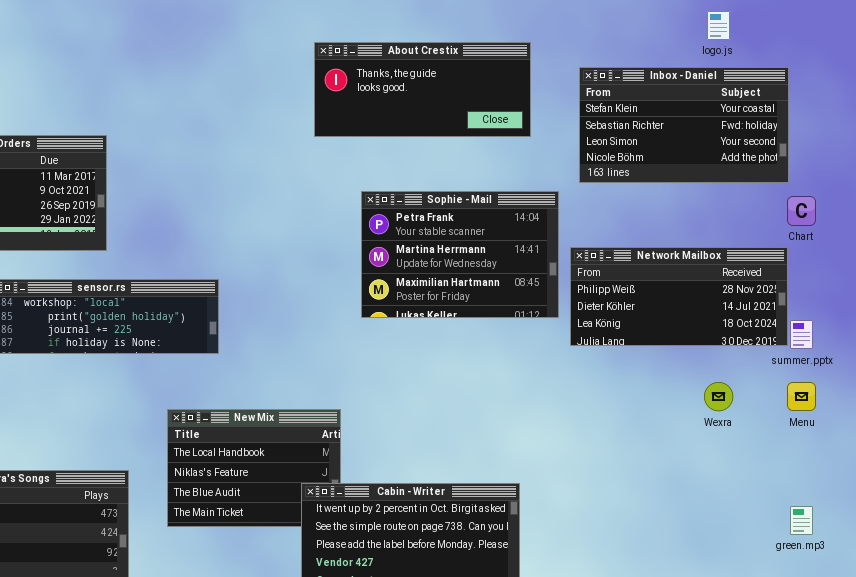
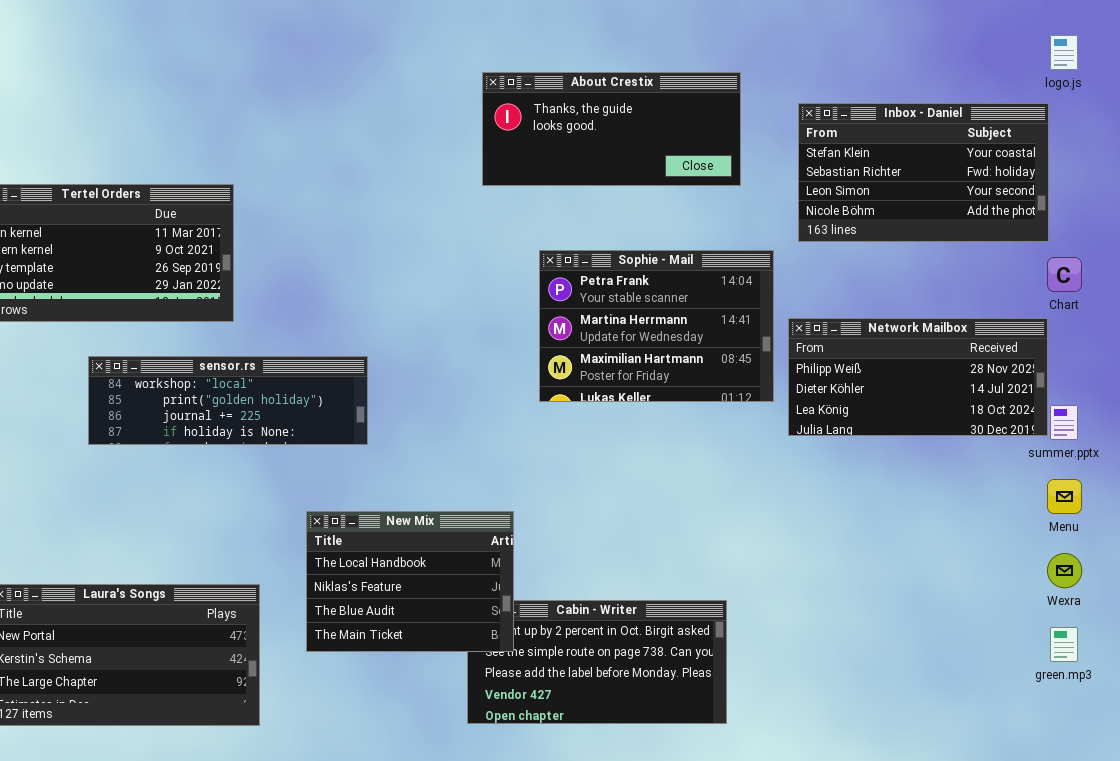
logo.js: [707,11,730,40] -> [1050,35,1078,70], moved
Wexra: [704,382,733,411] -> [1047,553,1082,588], moved
New Mix: [167,409,341,527] -> [306,511,514,652], raised

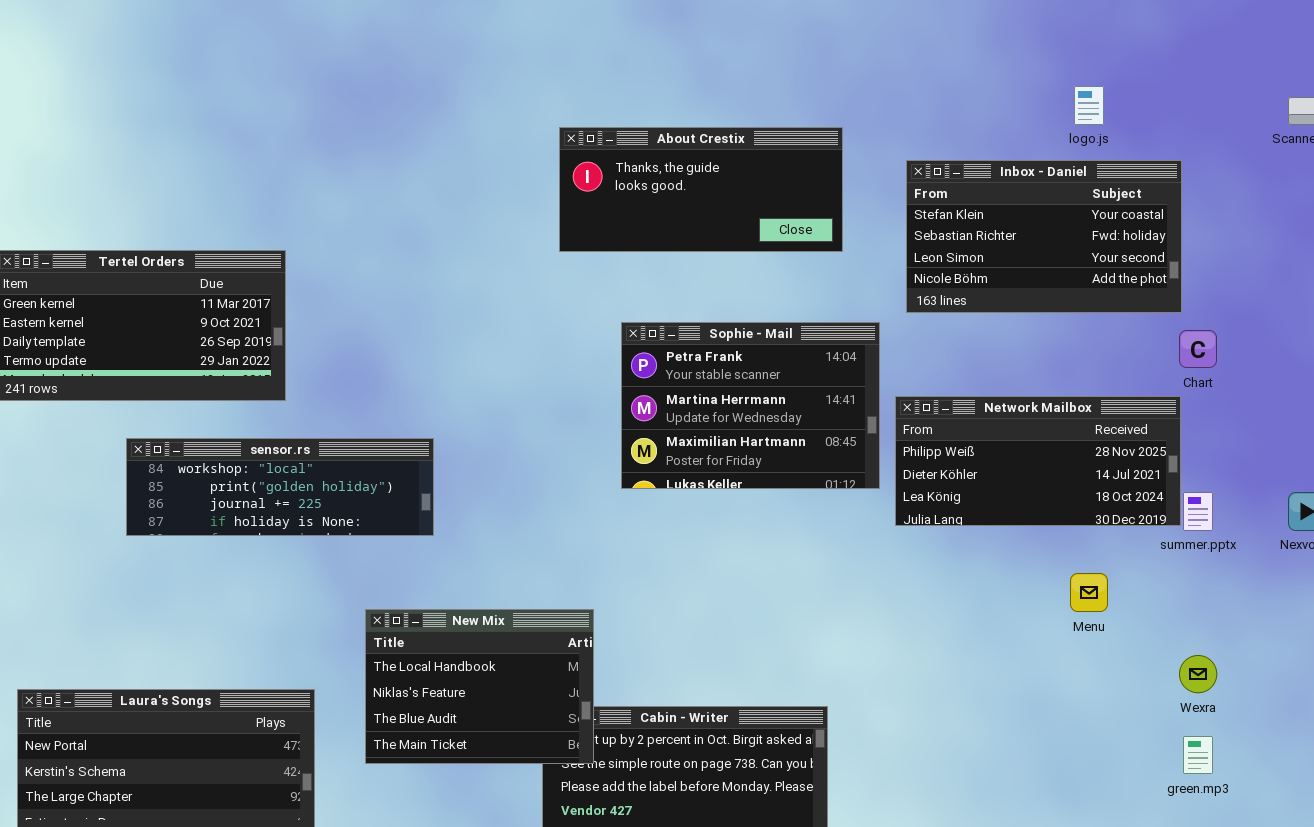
logo.js: [1050,35,1078,70] -> [1074,86,1104,125], moved
Menu: [1047,479,1082,514] -> [1070,573,1108,612], moved

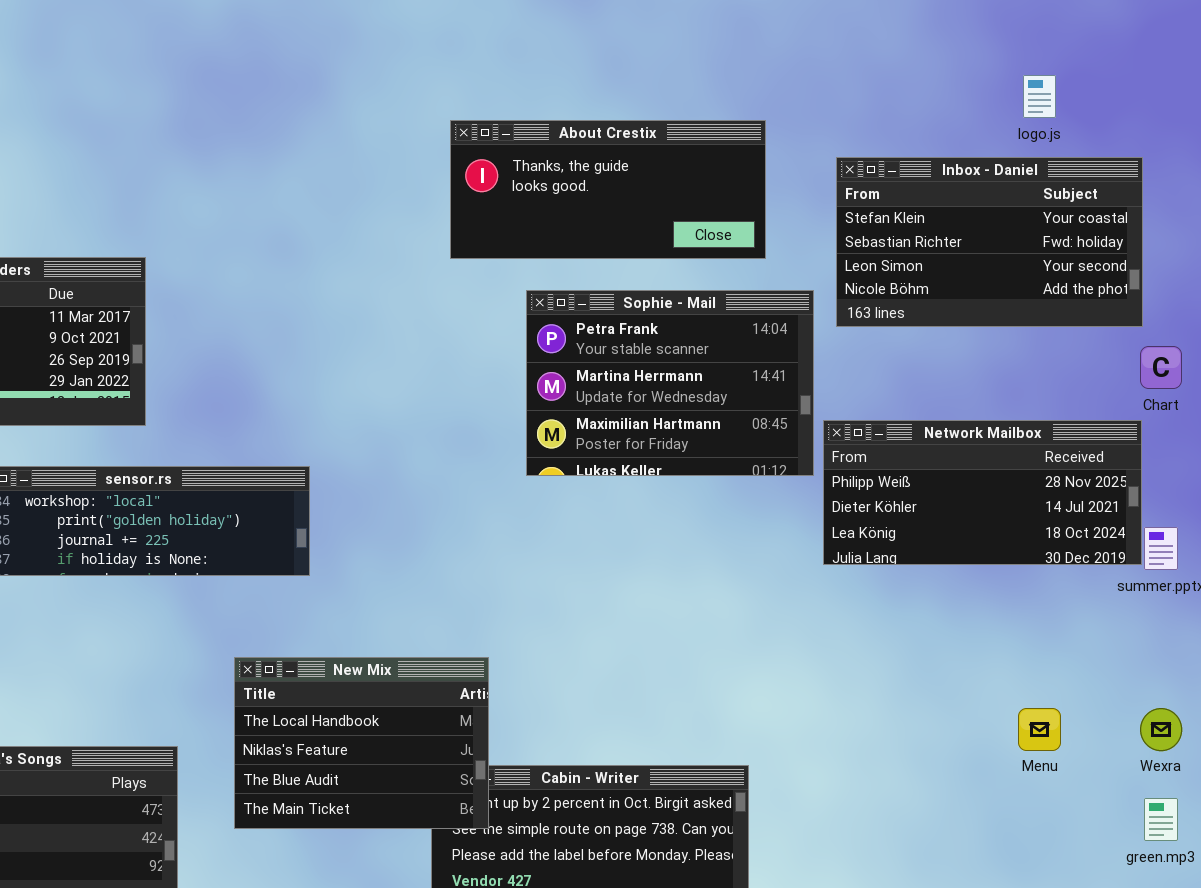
Sophie - Mail: [621,322,880,489] -> [526,290,814,476], moved
Menu: [1070,573,1108,612] -> [1018,708,1061,751], moved

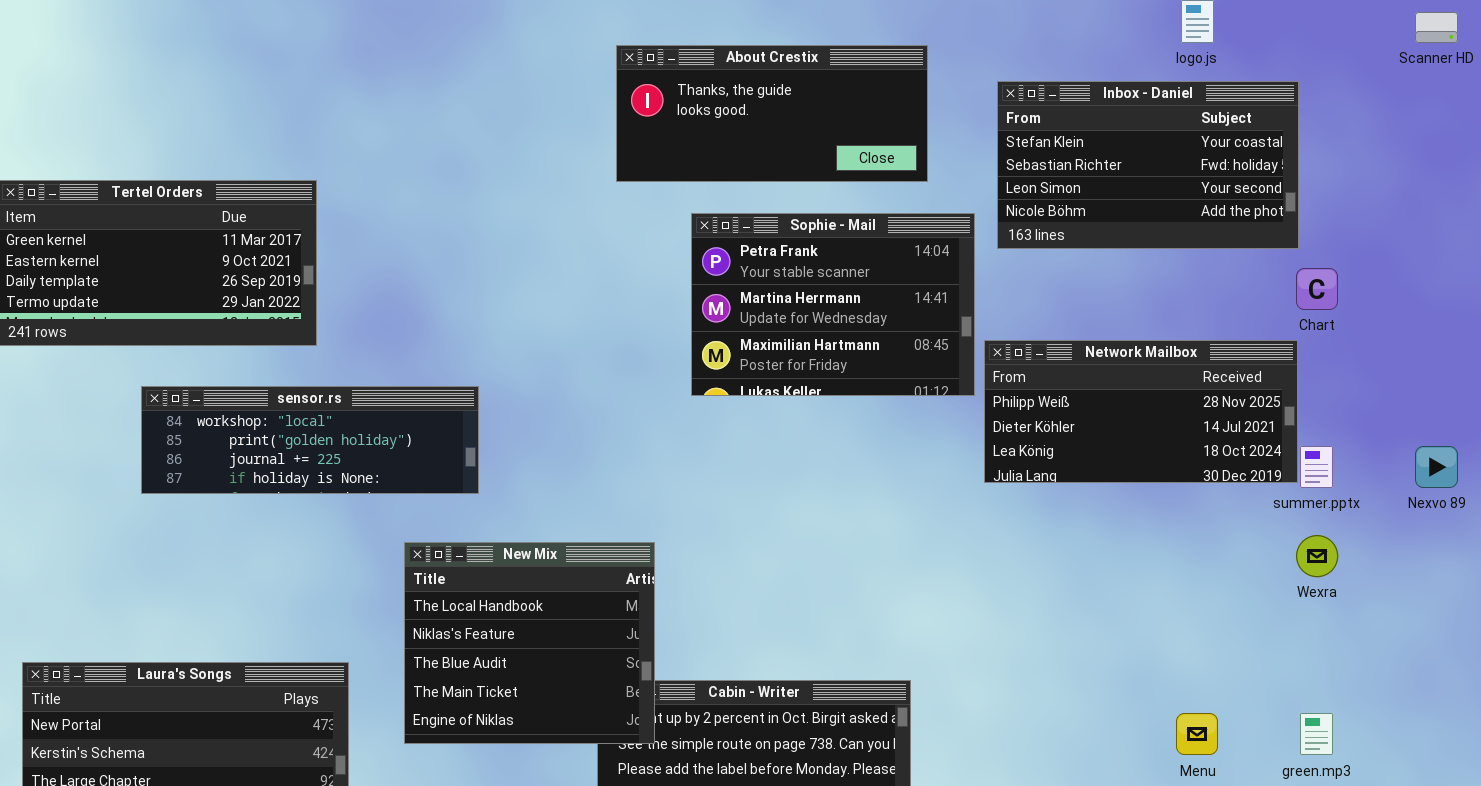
New Mix: [234,657,489,829] -> [404,542,655,744], resized
Menu: [1018,708,1061,751] -> [1176,713,1218,755], moved
Wexra: [1140,708,1182,751] -> [1296,535,1338,577], moved

